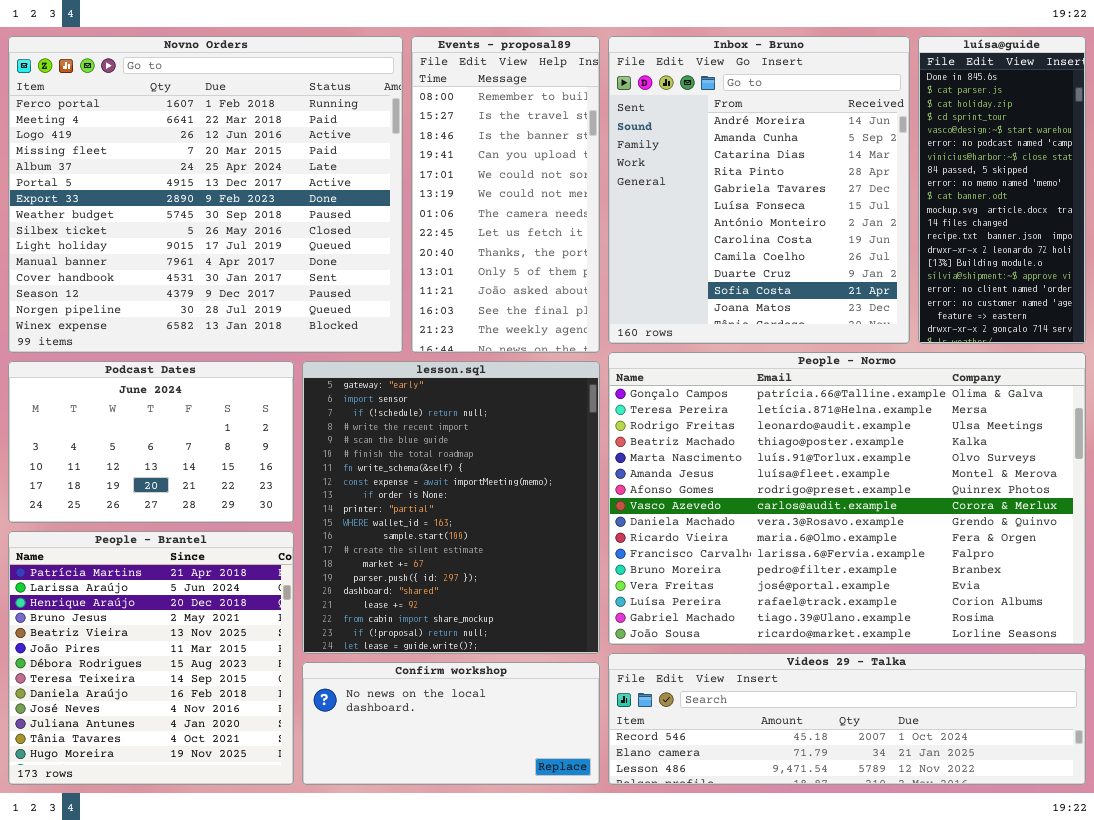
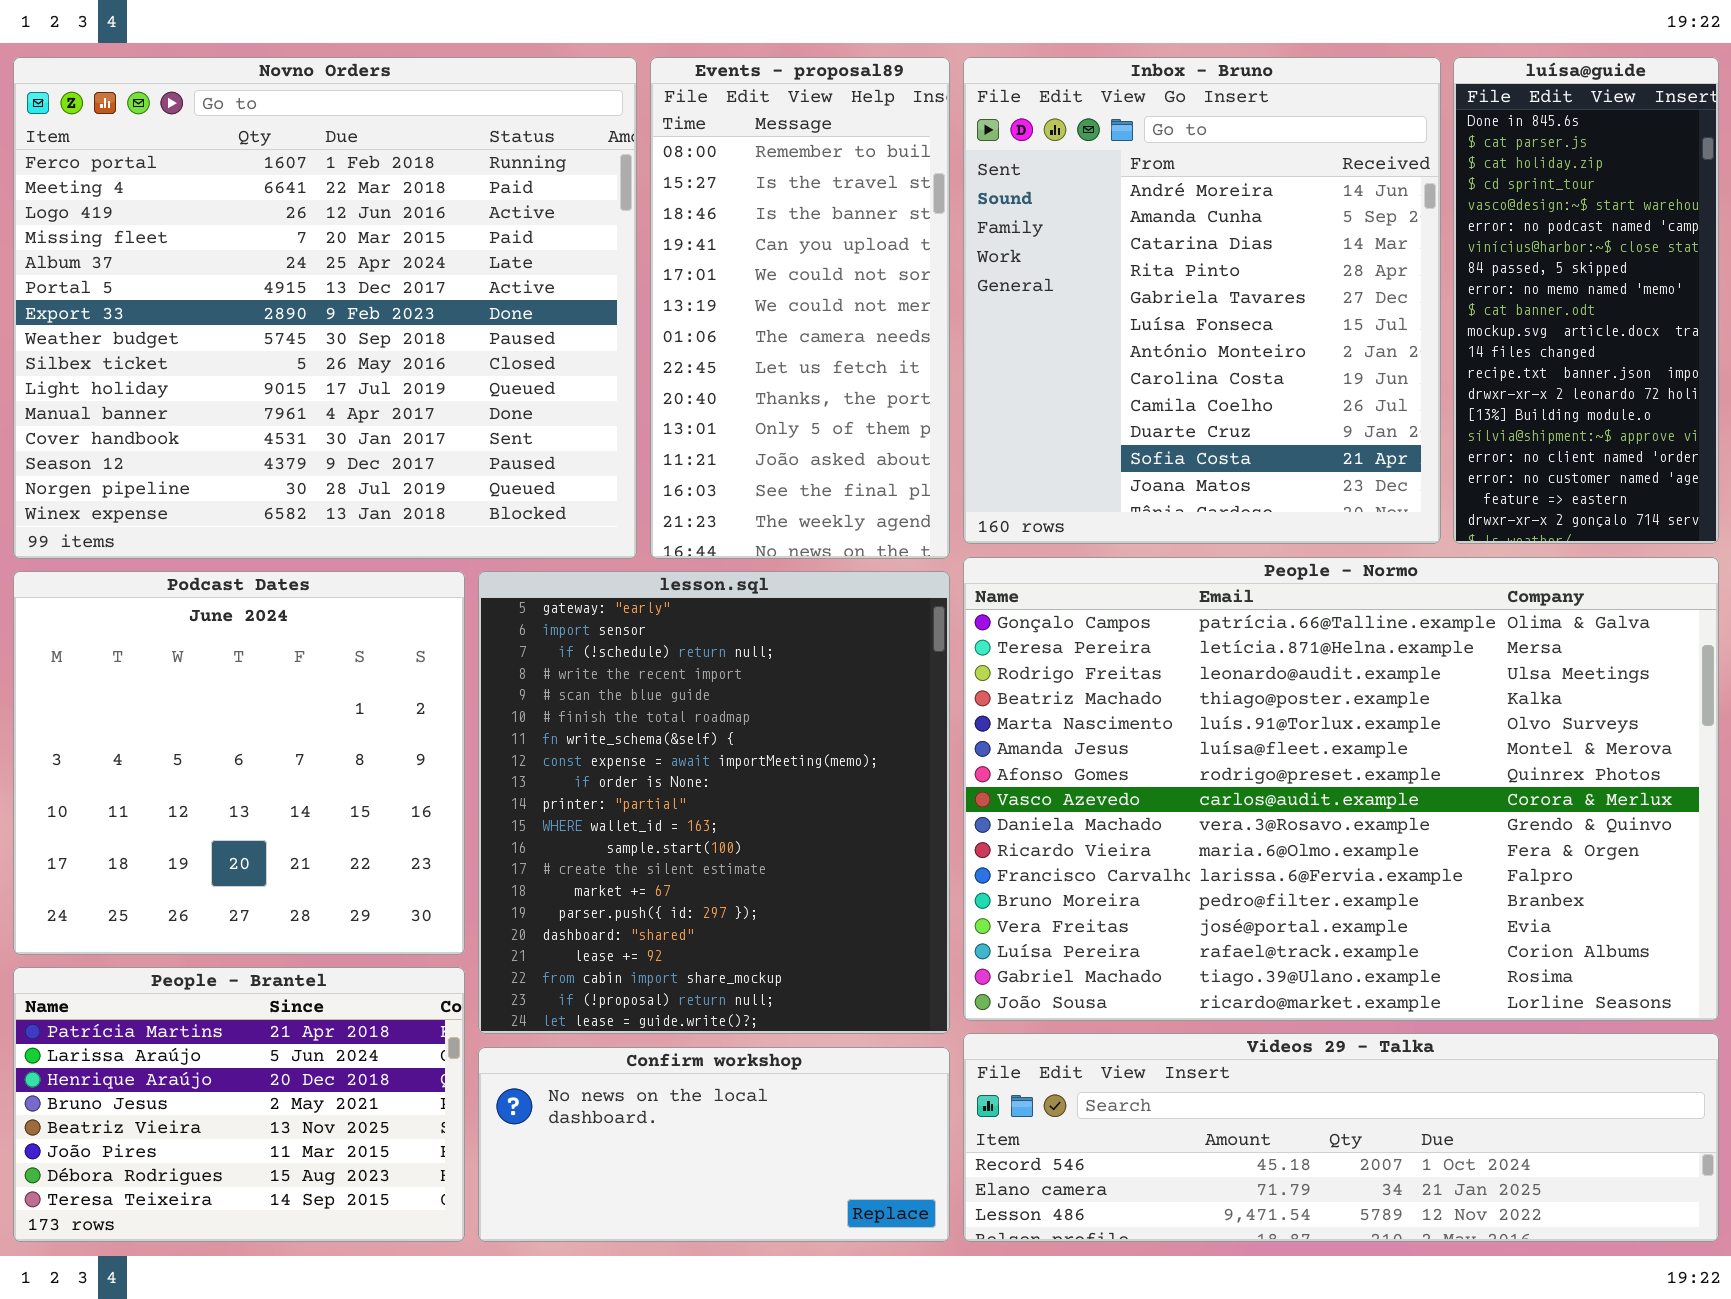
Podcast Dates: [8,361,294,523] -> [13,571,465,955], resized
People - Brantel: [8,531,294,785] -> [13,967,465,1242], resized

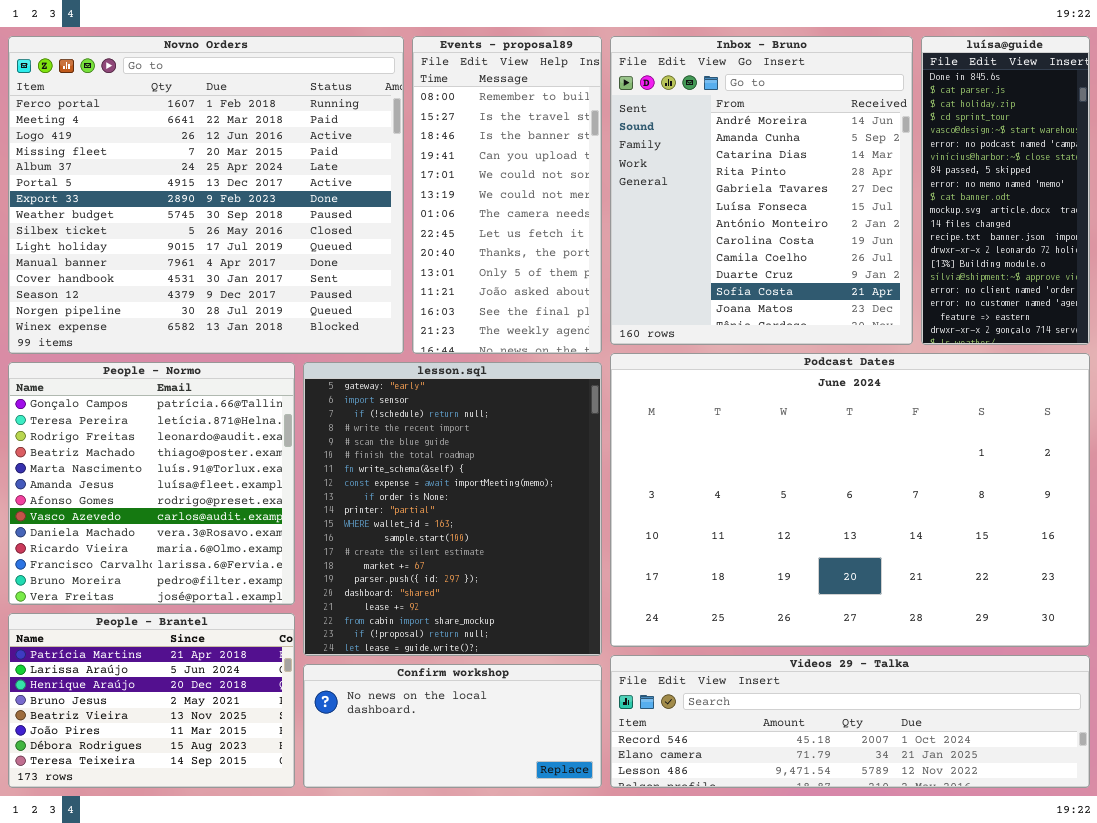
People - Normo: [963,557,1719,1021] -> [8,362,295,605], moved, resized
Podcast Dates: [13,571,465,955] -> [610,353,1090,647], moved, resized

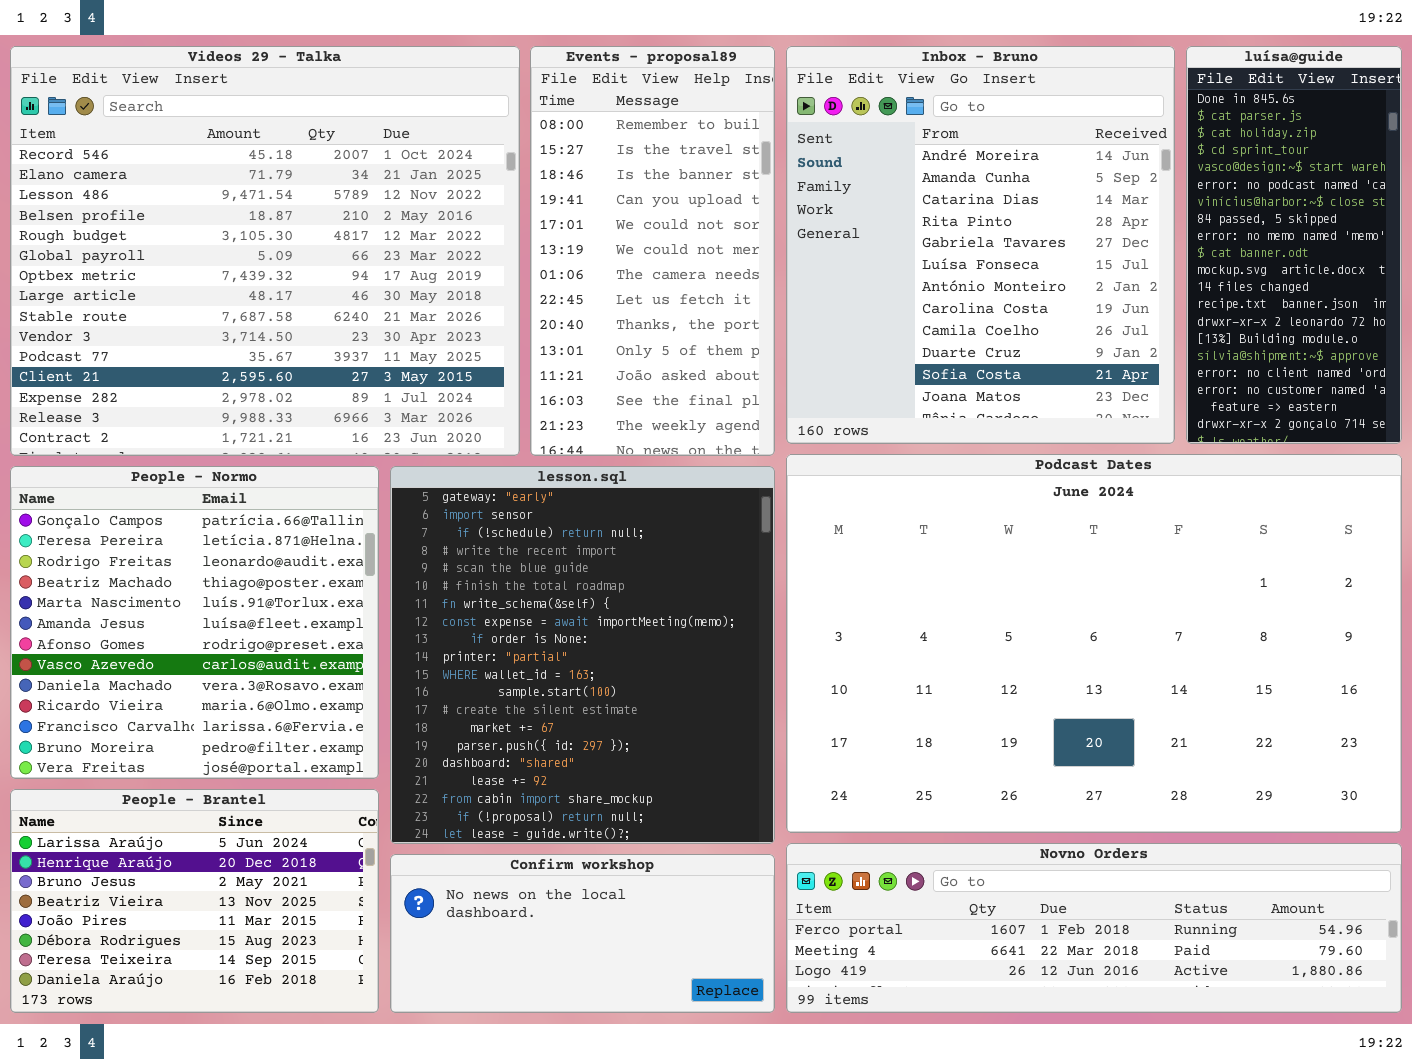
Novno Orders: [8,36,404,354] -> [786,843,1402,1013], moved, resized
People - Brantel: [8,613,295,788] -> [10,789,379,1013], scrolled down 1 row
Videos 29 - Talka: [610,655,1090,788] -> [10,46,520,456], moved, resized

